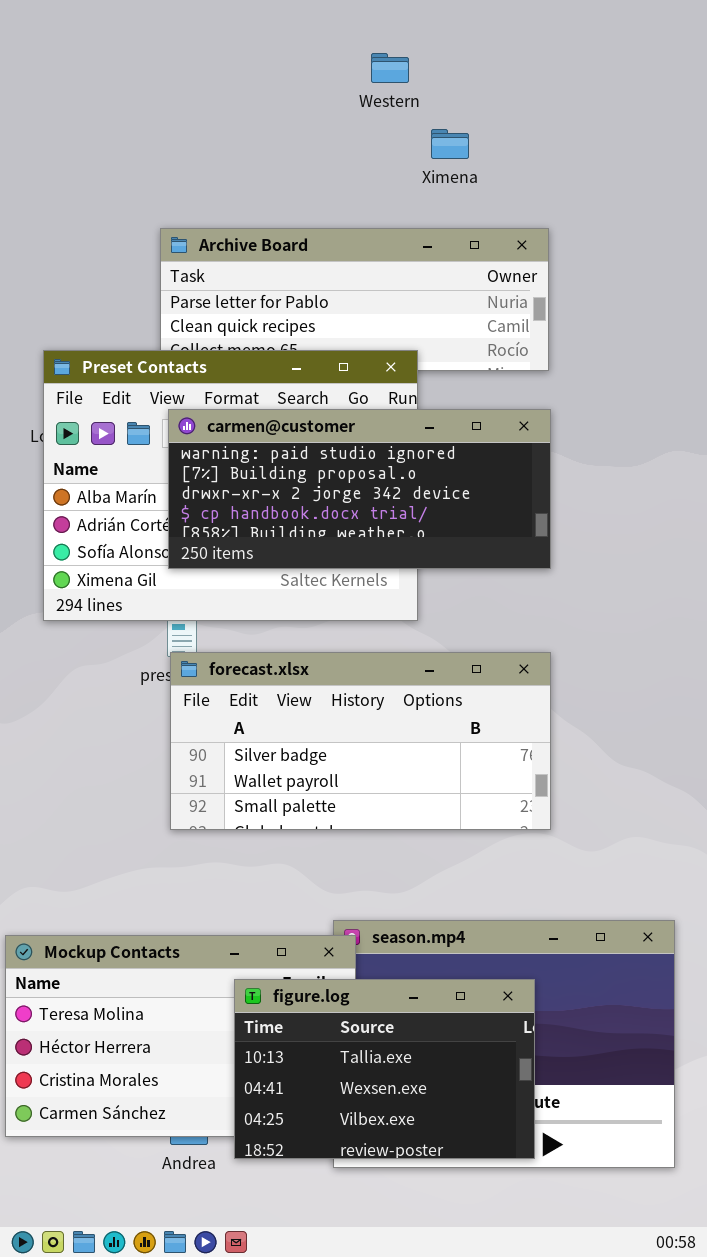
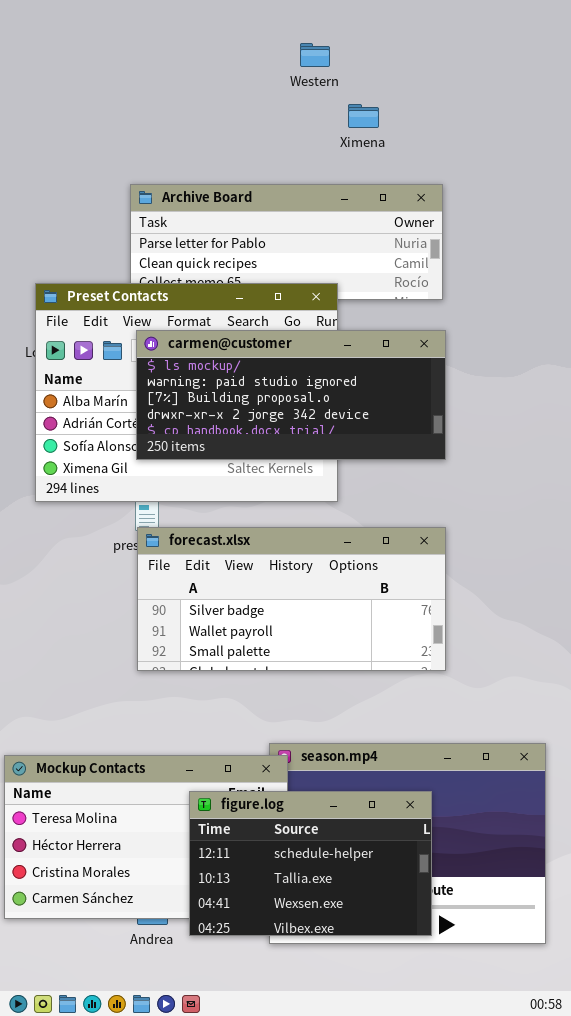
carmen@customer: [168,409,551,569] -> [136,330,446,460], scrolled up 1 row
figure.log: [234,979,535,1159] -> [189,791,432,936], scrolled up 1 row

